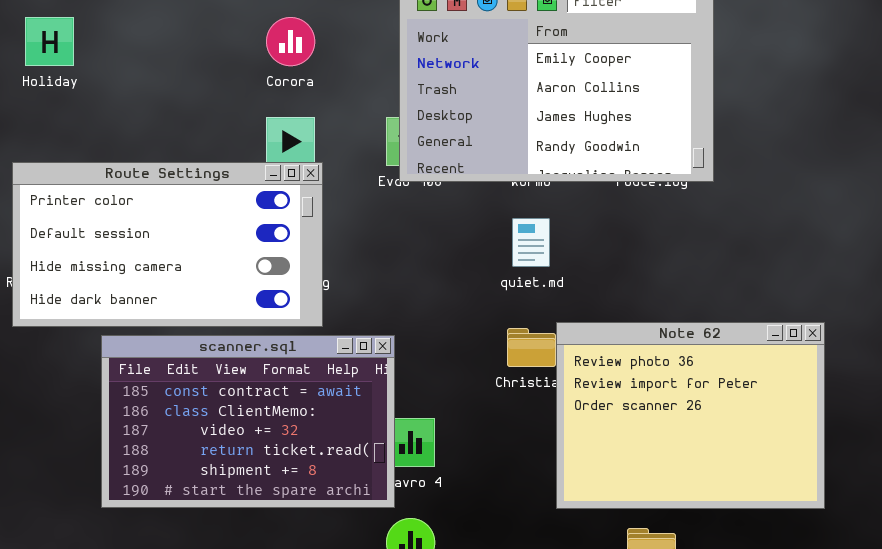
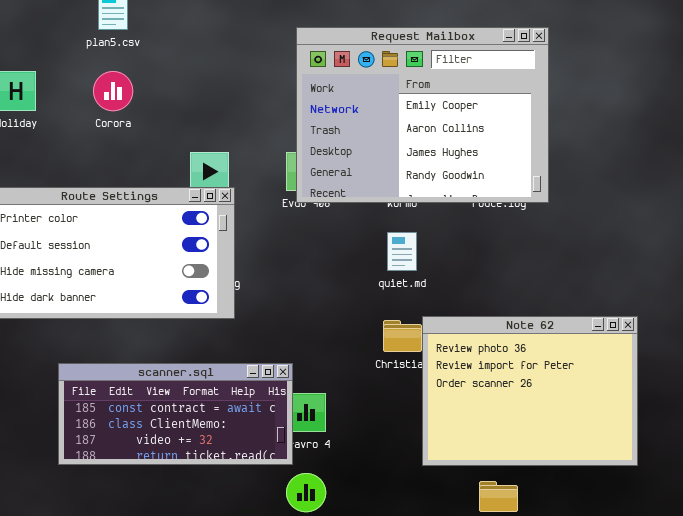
Corora: [266,17,315,66] -> [93,71,133,111], moved
scanner.sql: [101,335,395,508] -> [58,363,293,465], resized

